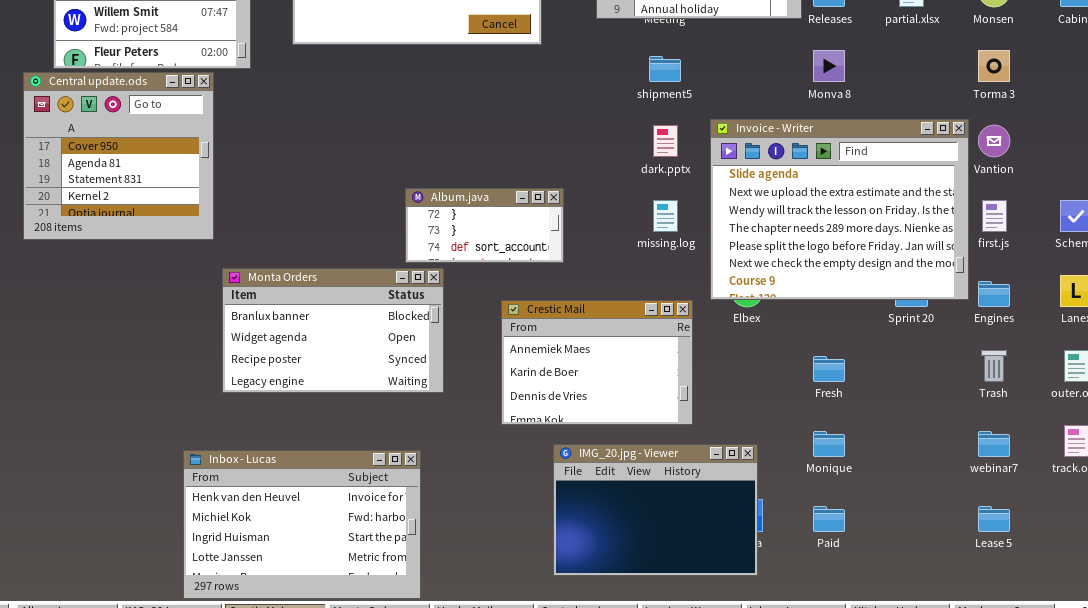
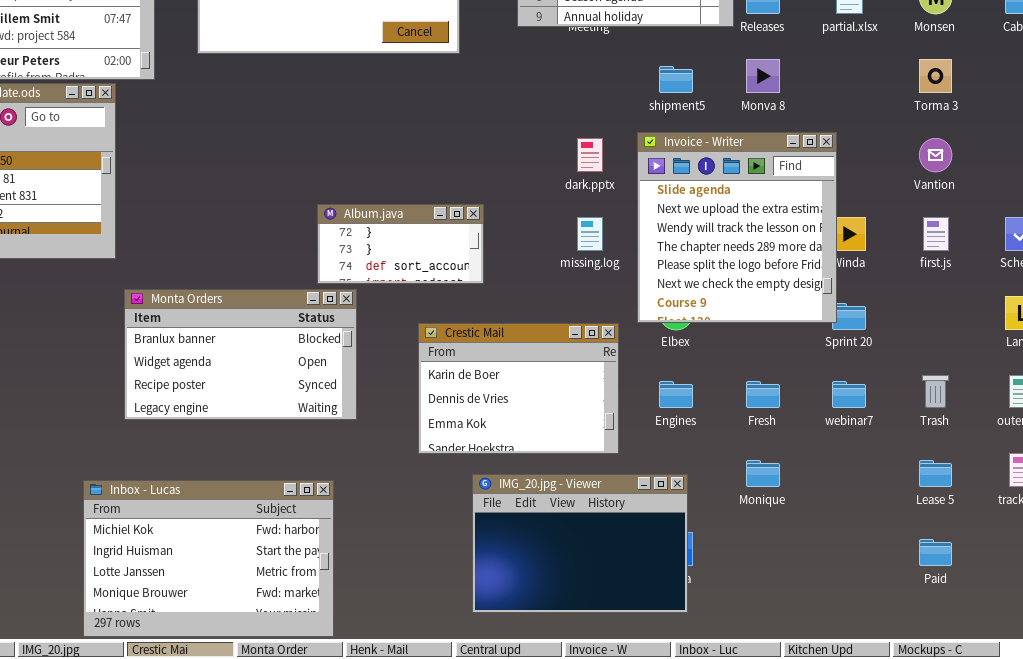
shipment5: [649,56,681,82] -> [659,66,693,93], moved
Invoice - Writer: [710,119,969,300] -> [637,132,837,323], resized
Engines: [978,281,1010,307] -> [659,381,693,408], moved
Crestic Mail: [501,300,693,425] -> [418,323,619,454], scrolled down 1 row
webinar7: [978,431,1010,457] -> [832,381,866,408], moved
Inbox - Lucas: [183,450,421,599] -> [83,480,334,637], scrolled down 1 row
Paid: [813,506,845,532] -> [919,539,952,566], moved
Lease 5: [978,506,1010,532] -> [919,460,952,487], moved

